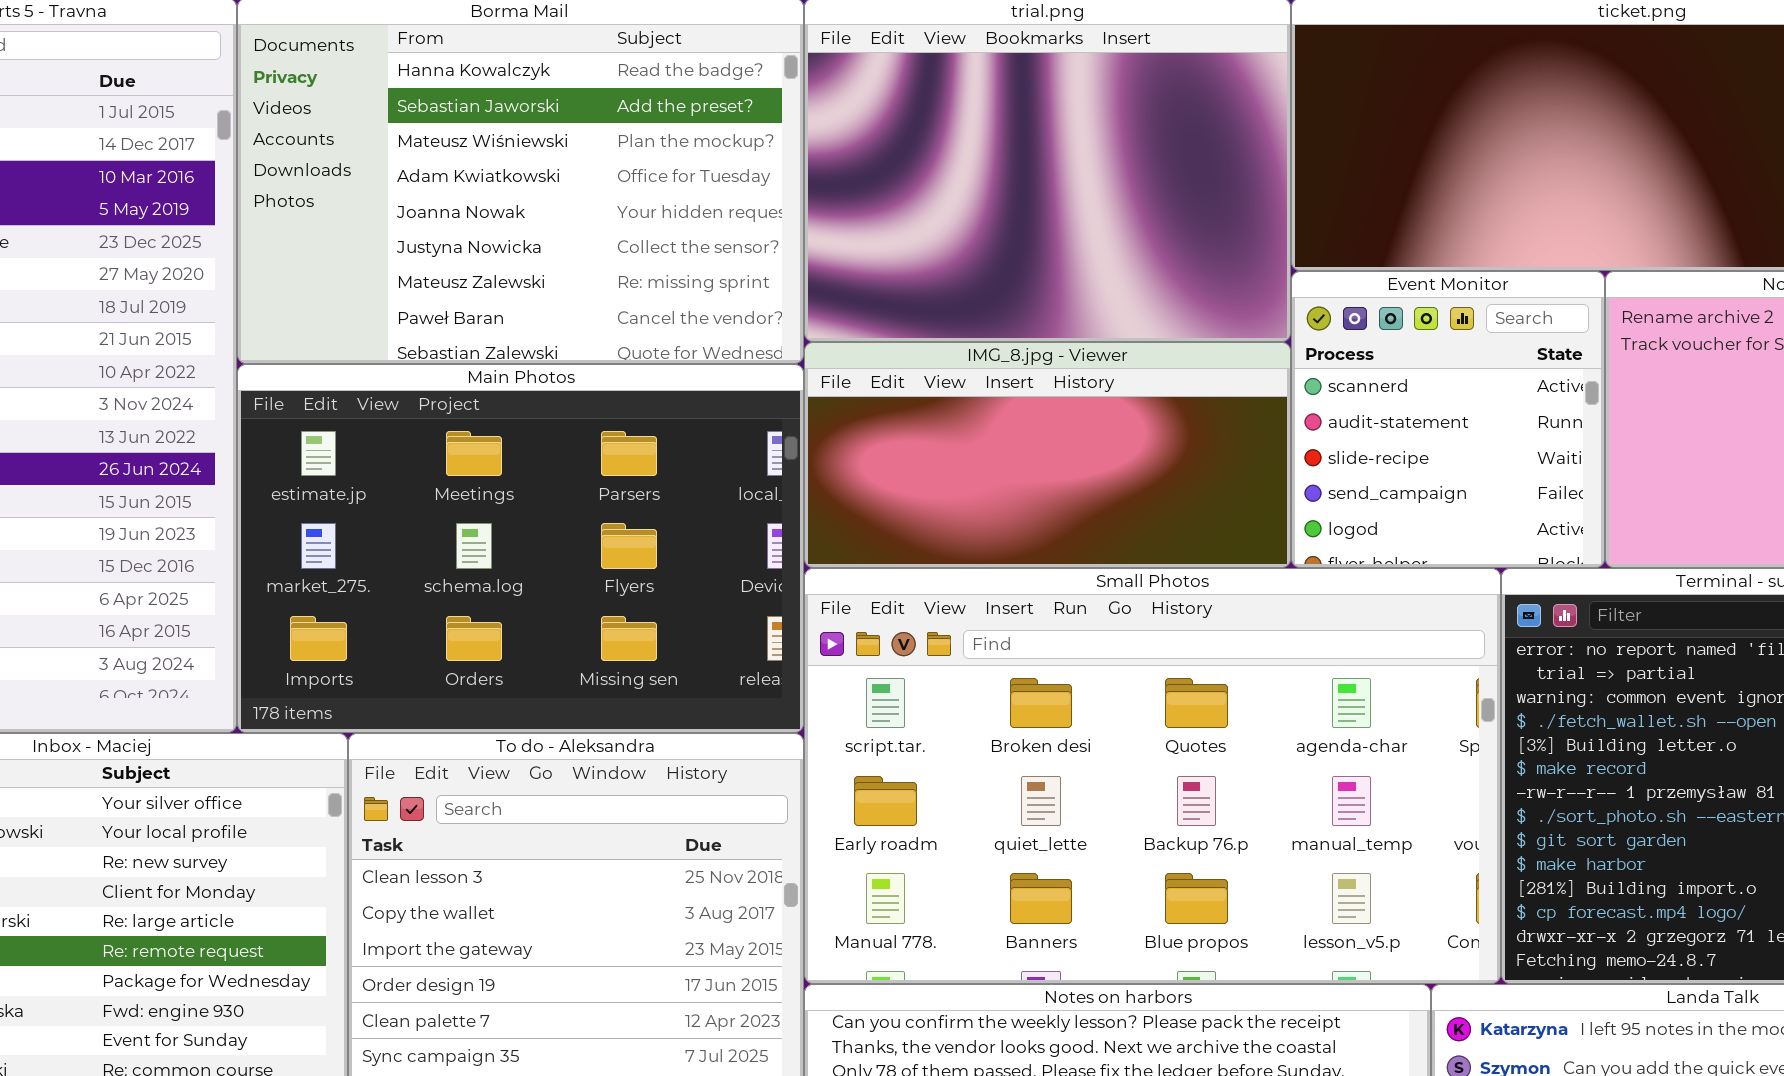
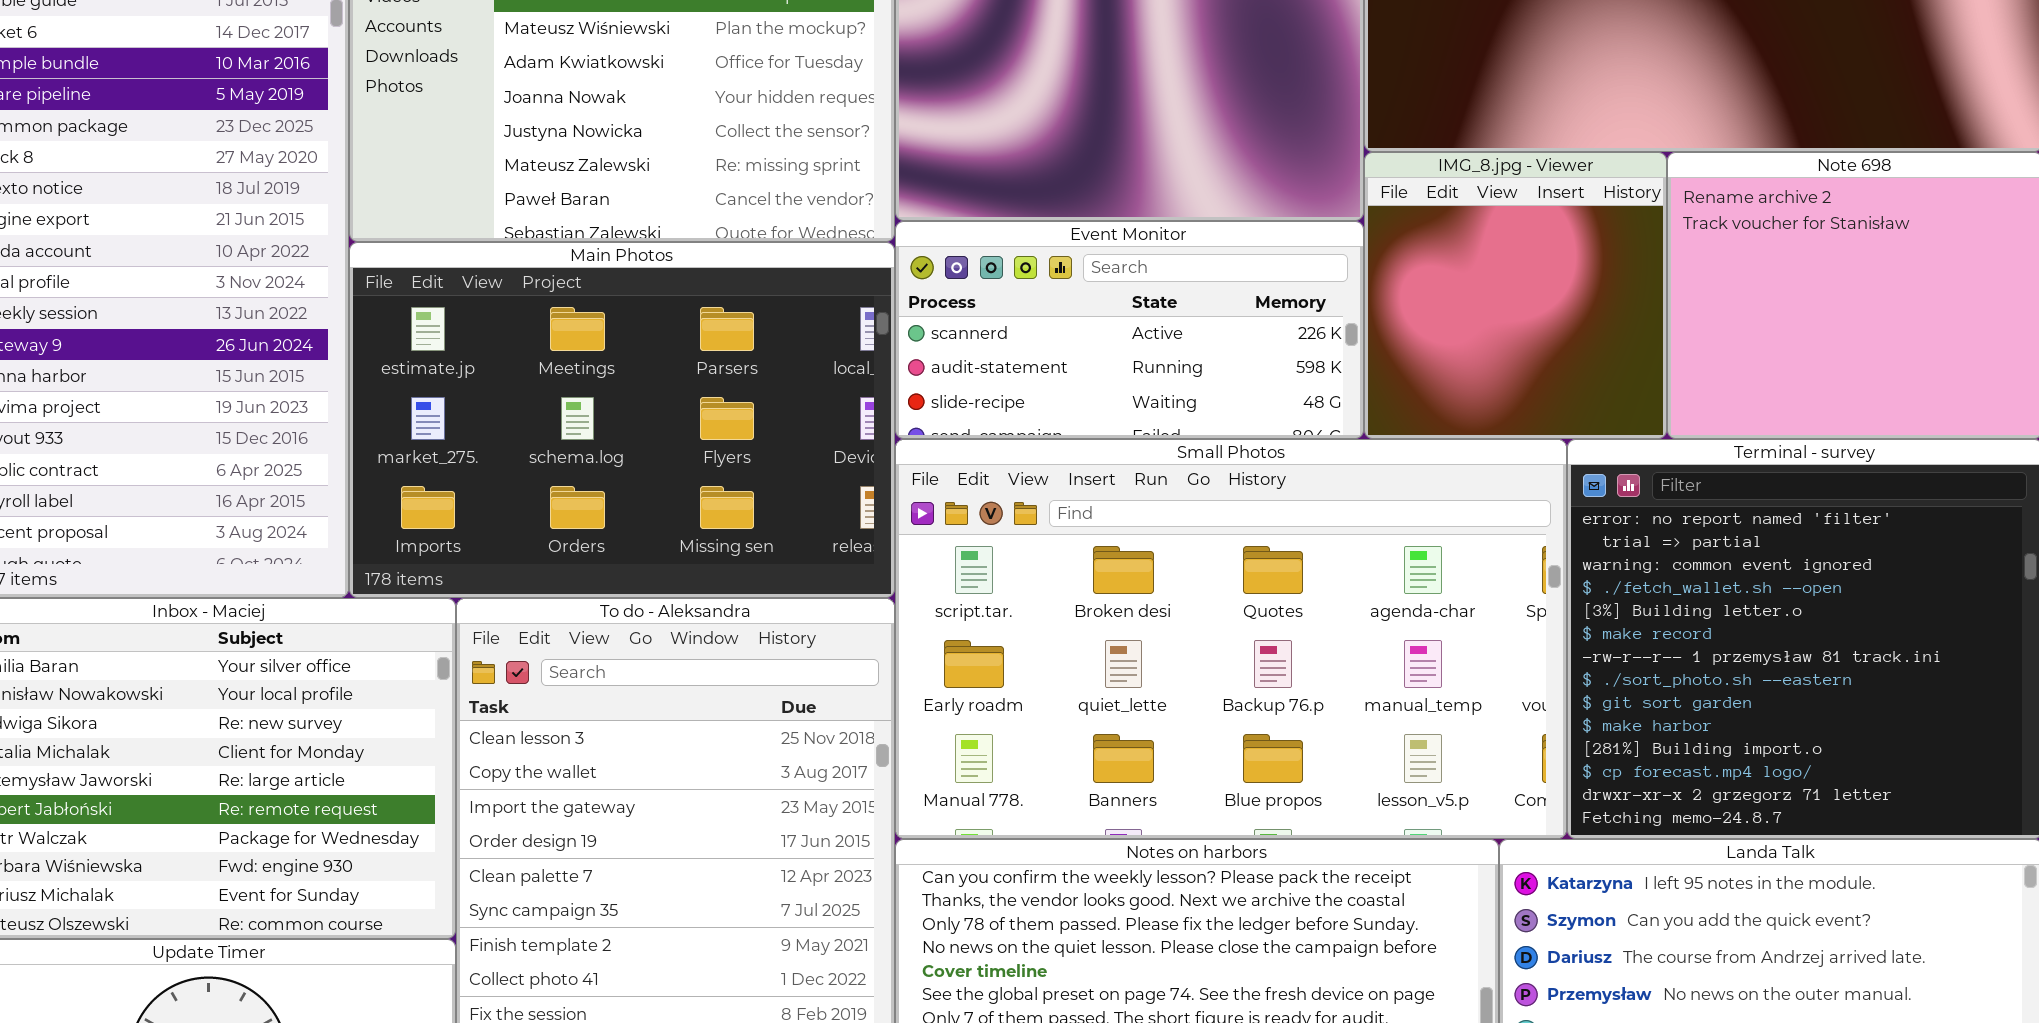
Event Monitor: [1291,271,1605,568] -> [895,221,1364,439], moved, resized
IMG_8.jpg - Viewer: [804,342,1291,568] -> [1364,152,1667,439], moved, resized

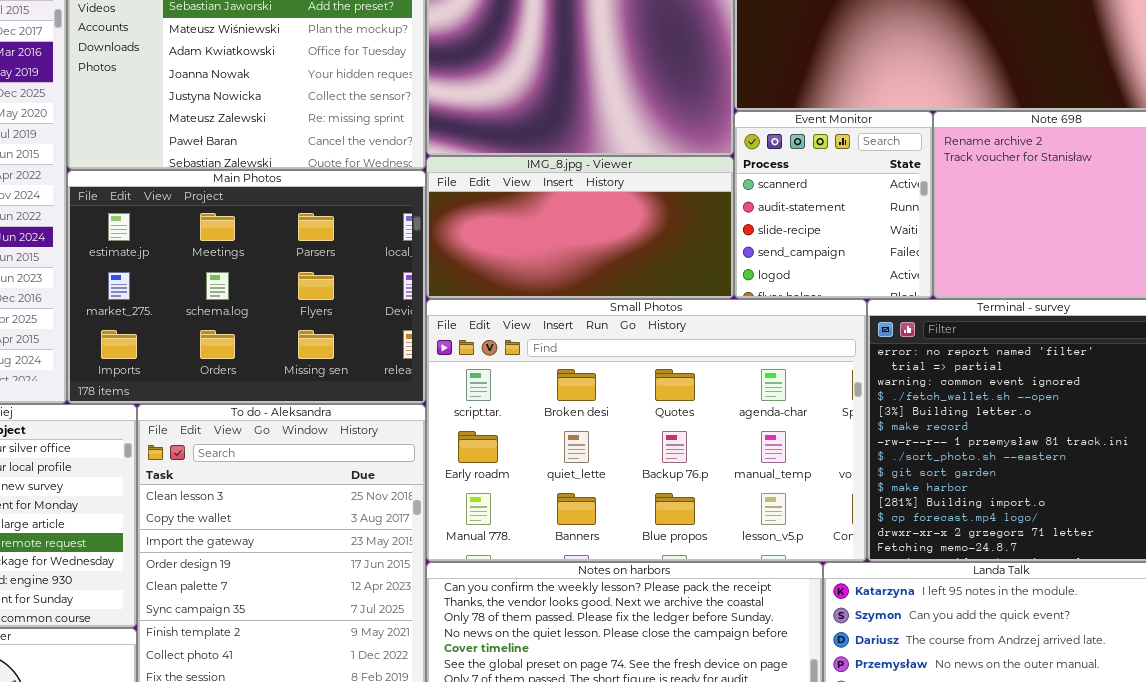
IMG_8.jpg - Viewer: [1364,152,1667,439] -> [426,156,734,299], moved, resized
Event Monitor: [895,221,1364,439] -> [734,111,933,299], moved, resized

